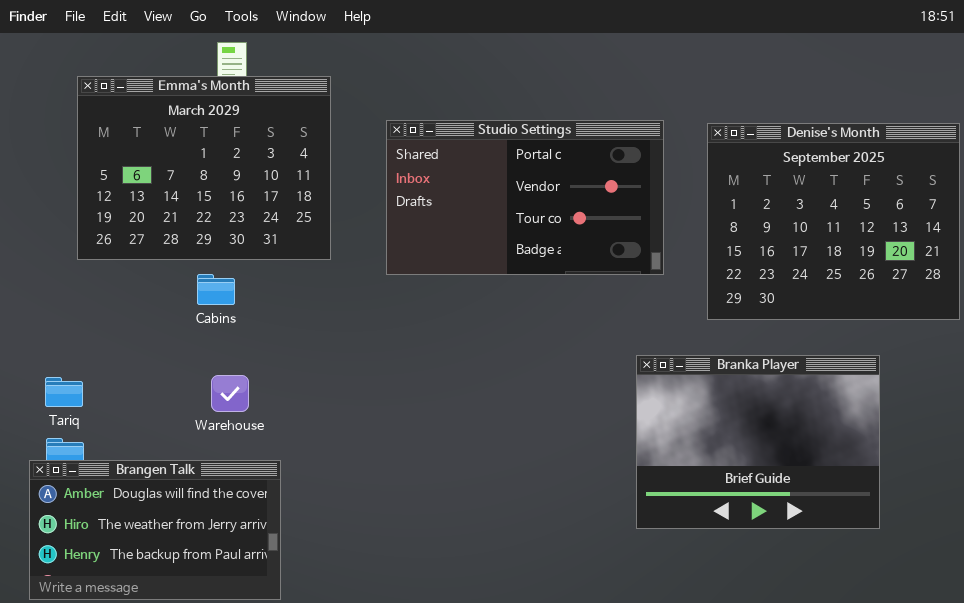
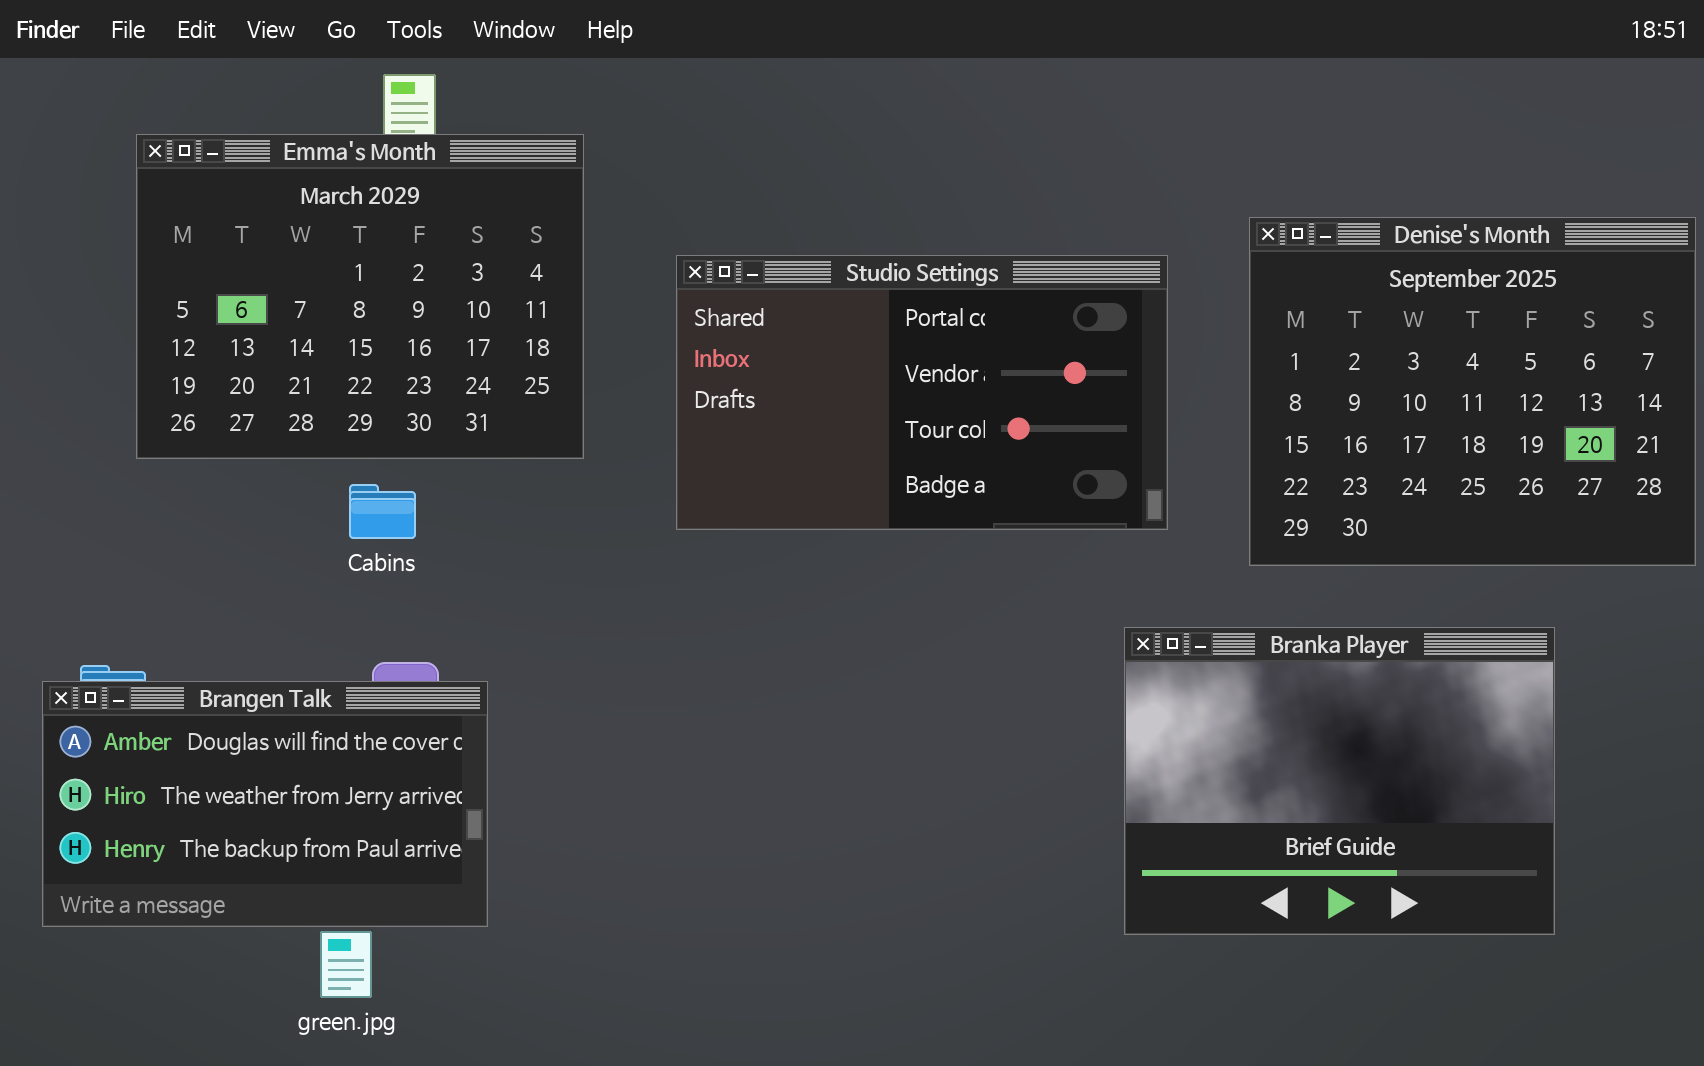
Studio Settings: [386,120,664,275] -> [676,255,1168,530], moved
Brangen Talk: [29,460,281,600] -> [42,681,488,927], moved

